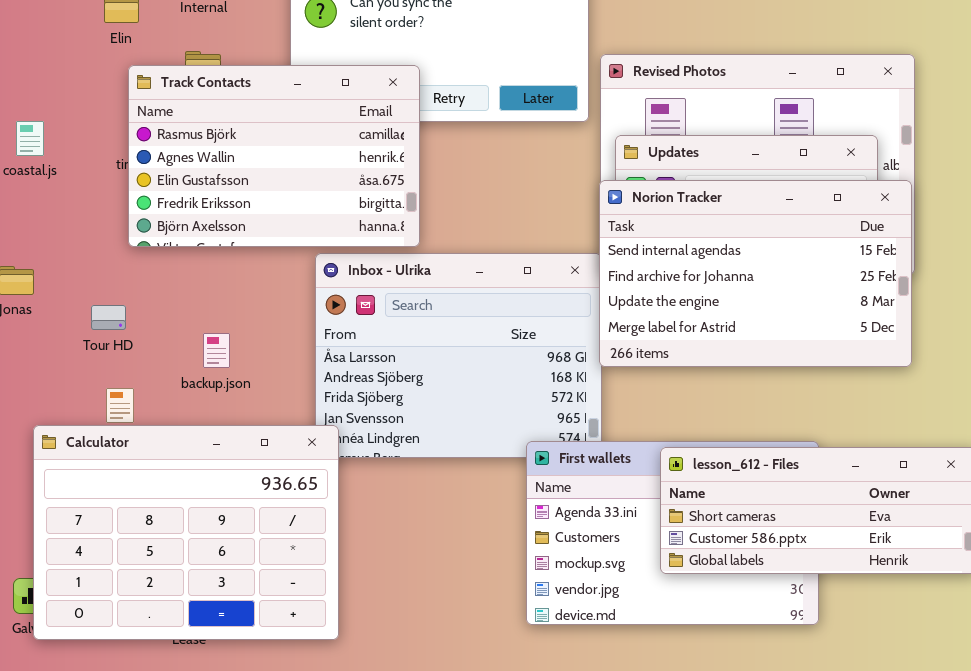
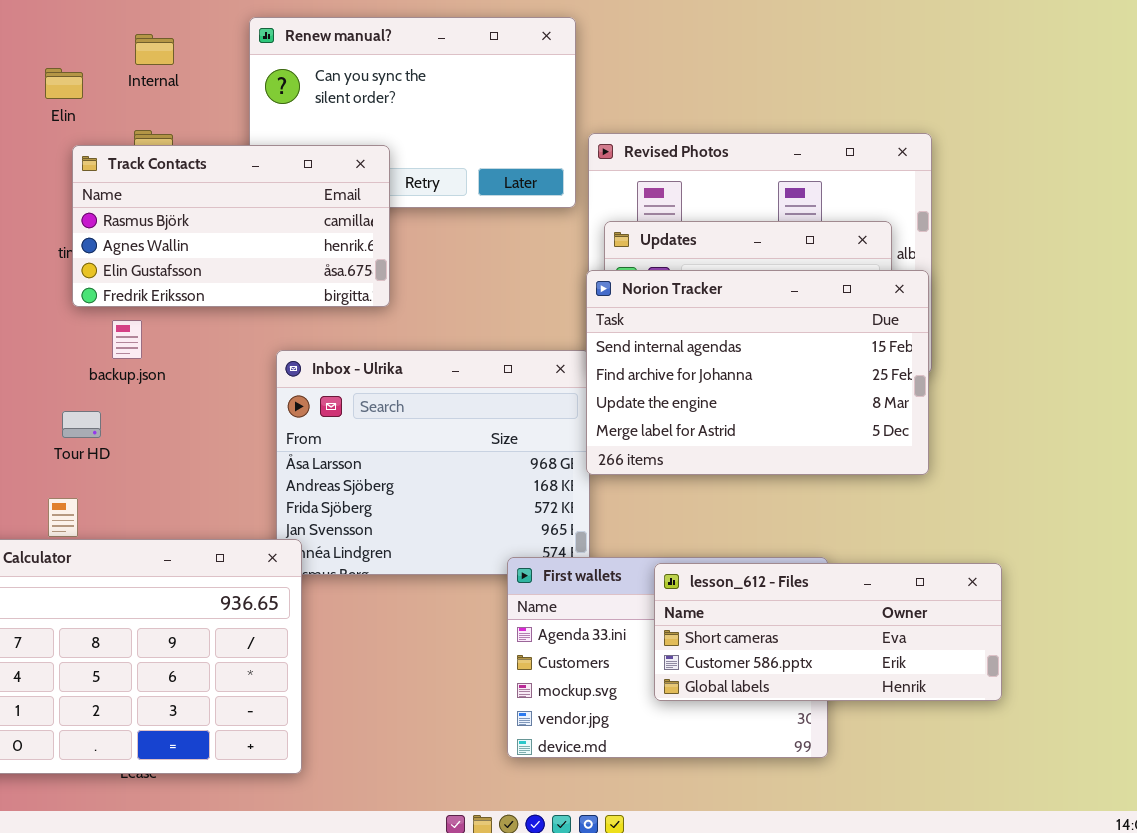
Track Contacts: [128,65,420,247] -> [72,145,390,307], resized
Tour HD: [91,305,126,330] -> [62,411,101,438], moved
backup.json: [203,333,230,368] -> [112,320,142,359], moved

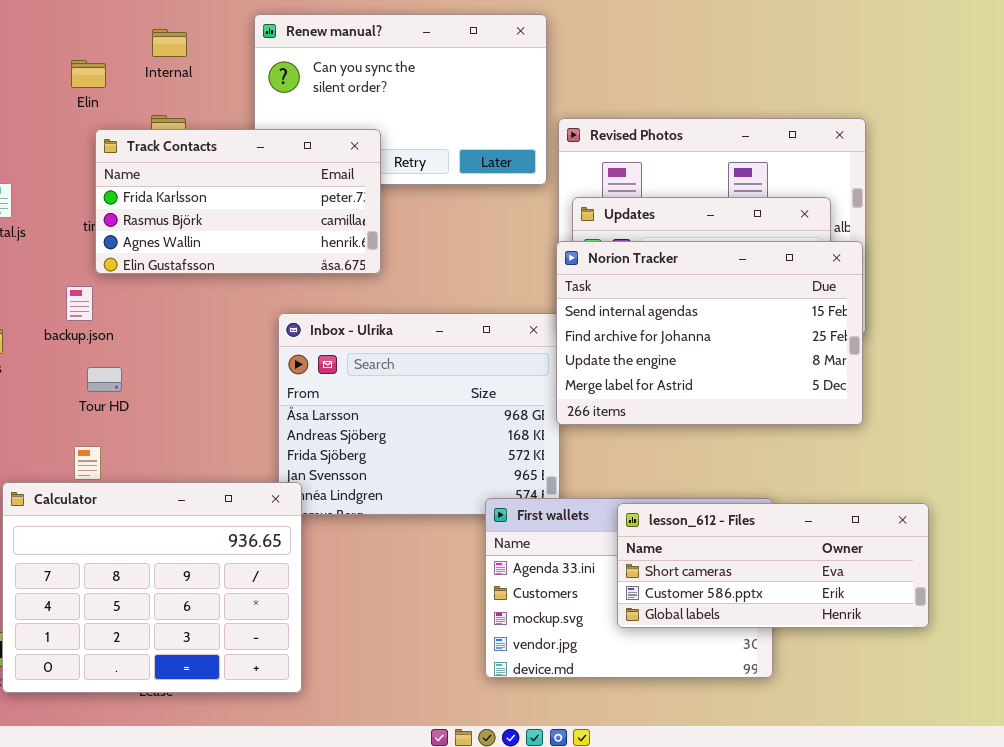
Track Contacts: [72,145,390,307] -> [95,129,381,274], scrolled up 1 row
backup.json: [112,320,142,359] -> [66,286,93,321], moved

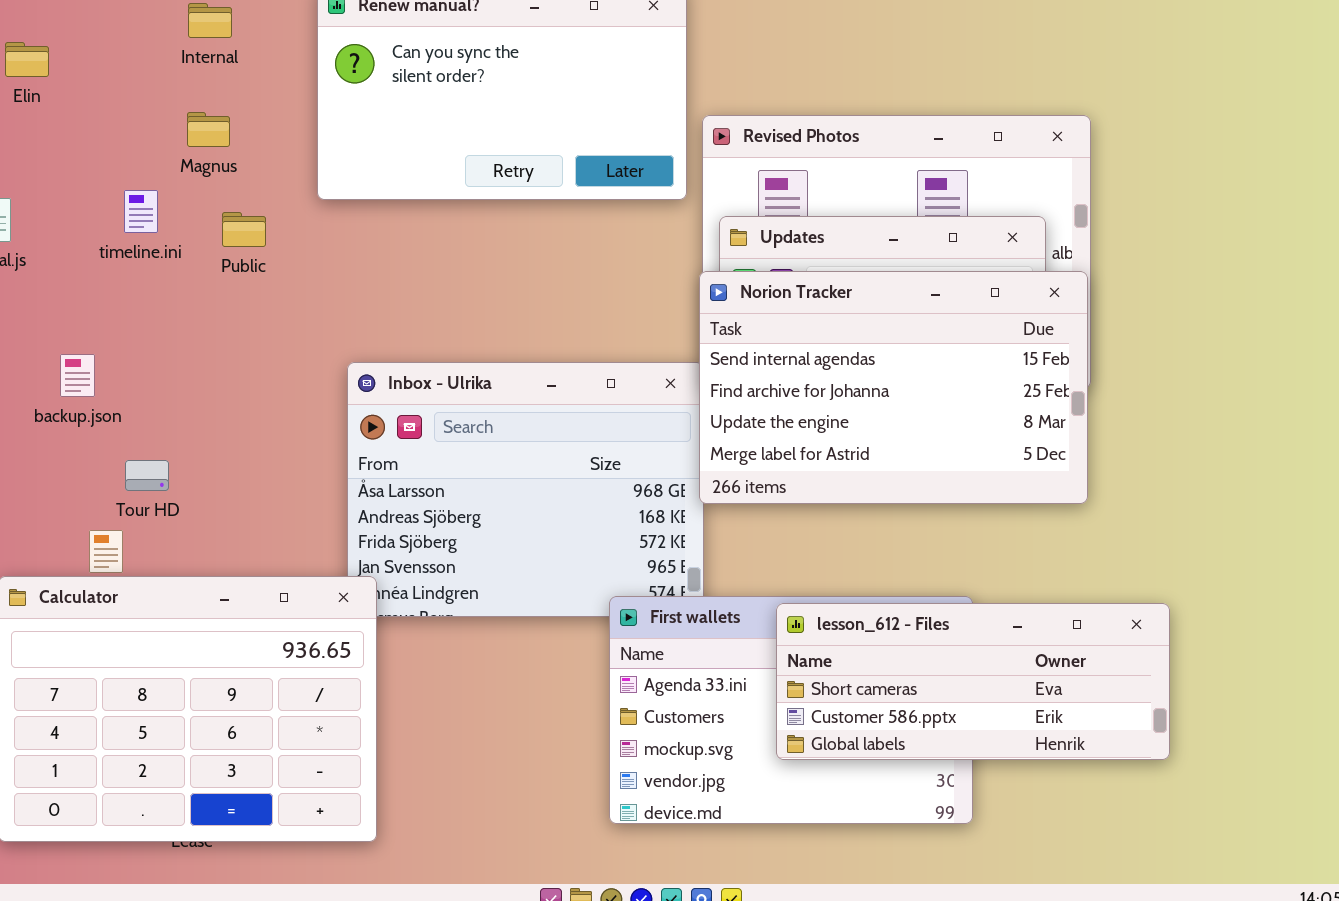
Elin: [71,60,106,88] -> [5,42,49,77], moved
Track Contacts: [95,129,381,274] -> none, closed
backup.json: [66,286,93,321] -> [60,354,95,397], moved
Tour HD: [87,367,122,392] -> [125,460,169,491], moved

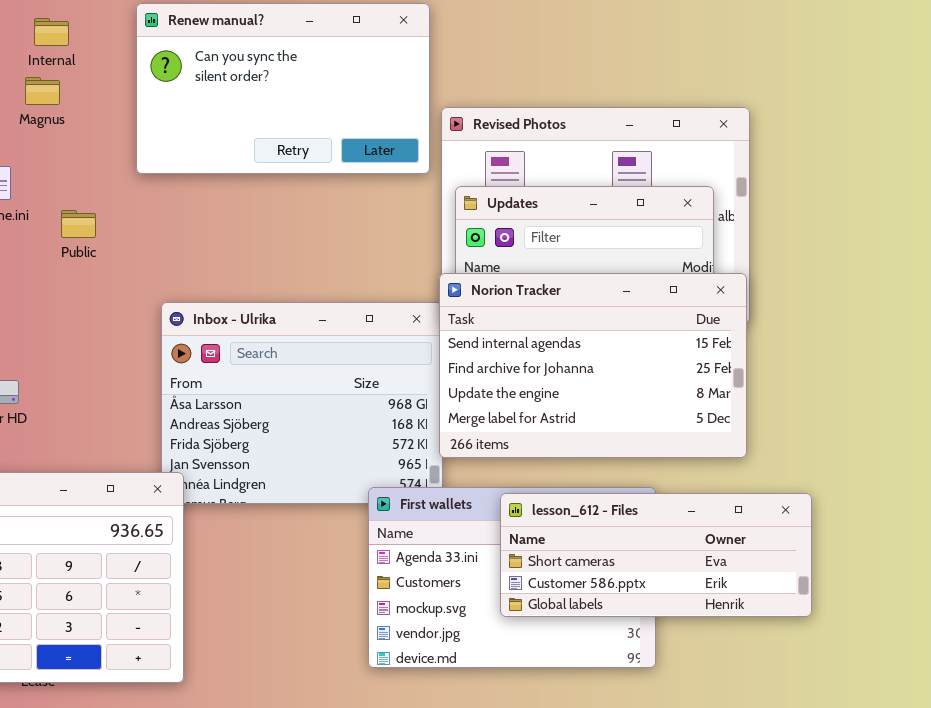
Magnus: [187,112,230,147] -> [25,77,60,105], moved
Public: [222,212,266,247] -> [61,210,96,238], moved
Norion Tracker: [699,271,1088,504] -> [439,273,747,458], moved

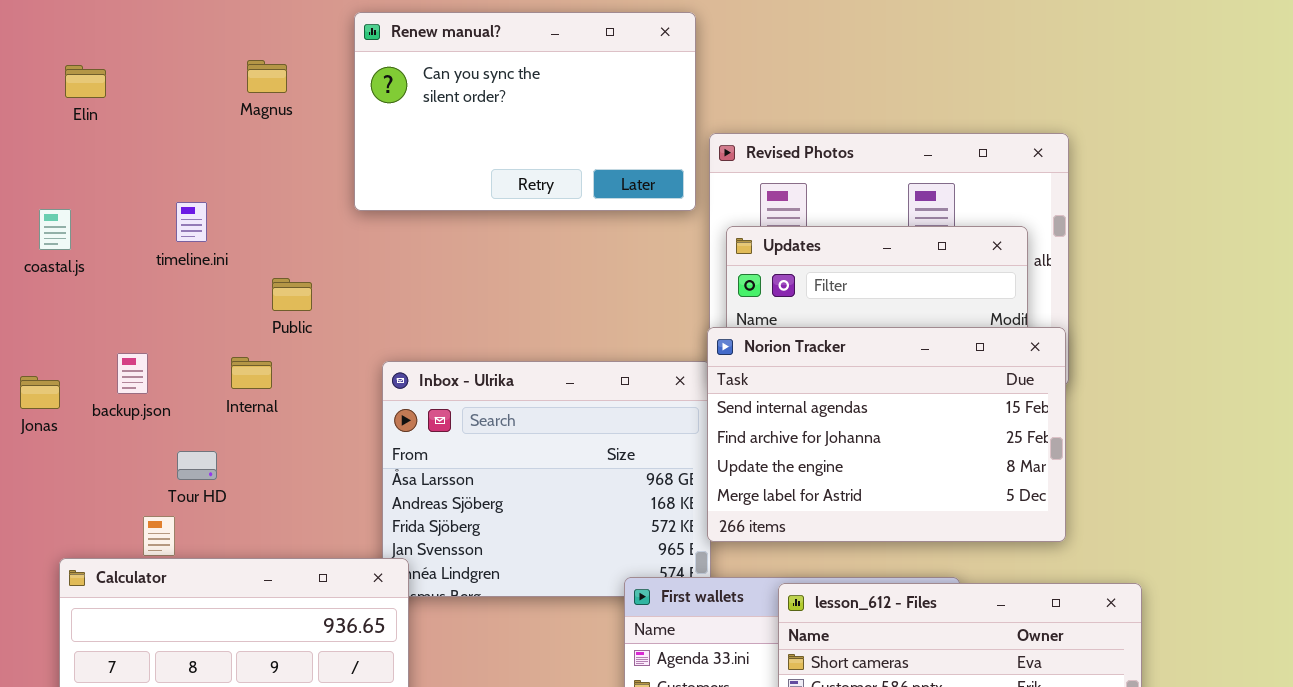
Internal: [34,18,69,46] -> [231,357,272,389], moved
Magnus: [25,77,60,105] -> [247,60,287,93], moved
Public: [61,210,96,238] -> [272,278,312,311], moved

